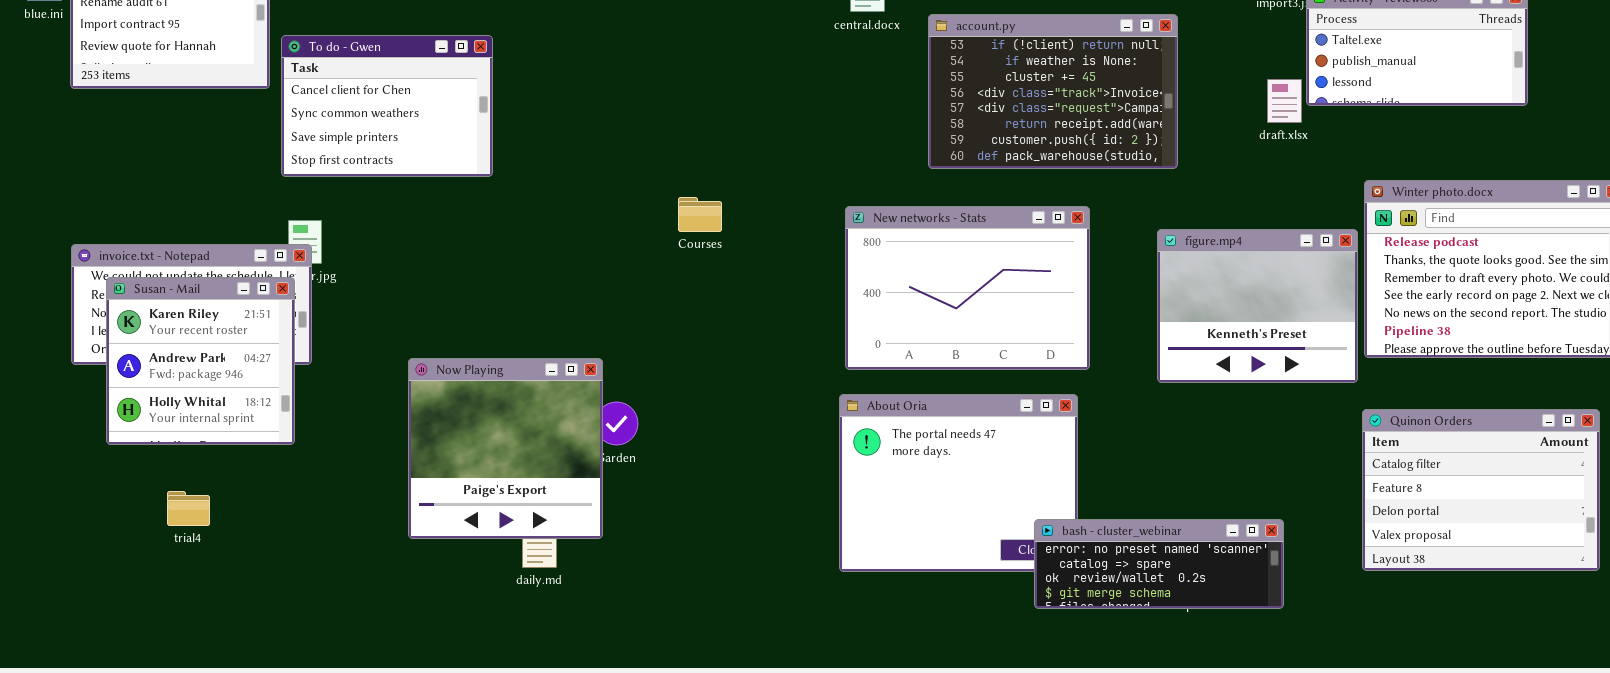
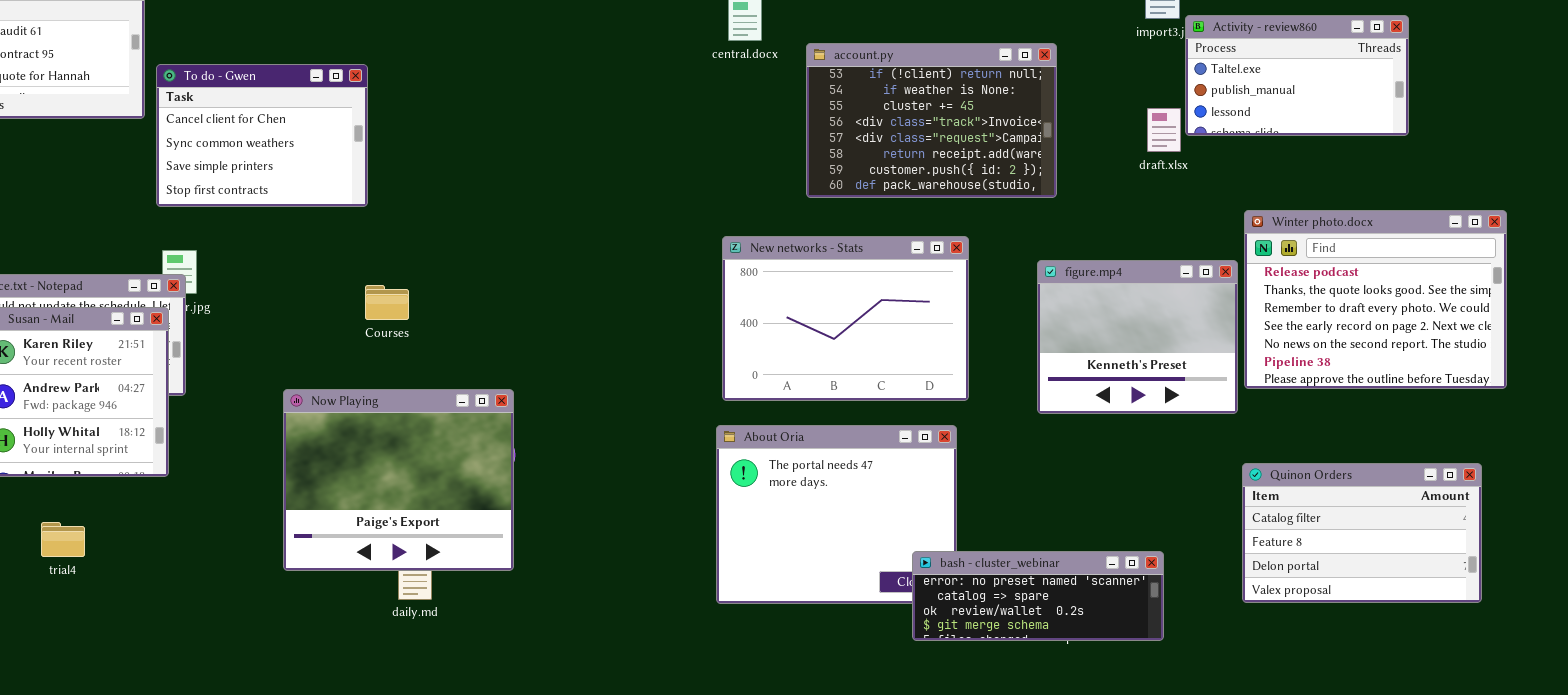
Courses: [678,197,722,232] -> [365,285,409,320], moved
Now Playing: [408,358,603,539] -> [283,389,514,571], resized
Quinon Orders: [1362,409,1600,571] -> [1242,463,1482,603], resized

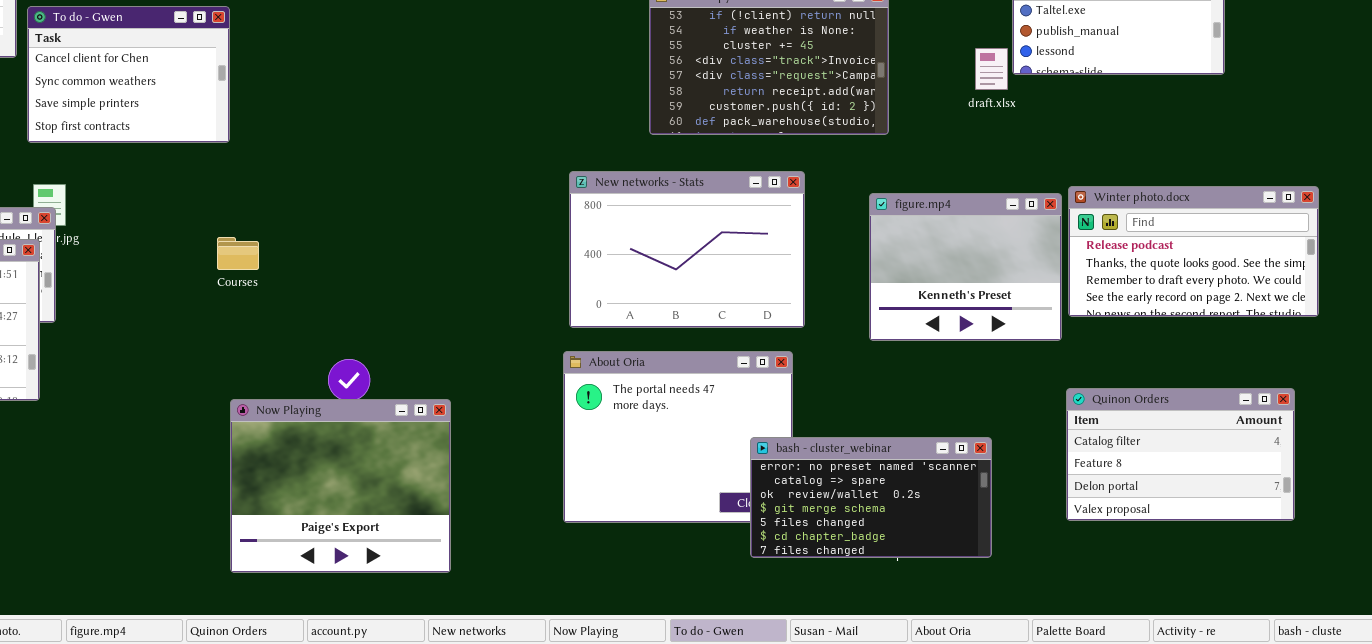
Winter photo.docx: [1244,210,1507,389] -> [1068,186,1319,317], resized
Courses: [365,285,409,320] -> [217,237,259,270], moved
Now Playing: [283,389,514,571] -> [230,399,451,573], moved
bash - cluster_webinar: [912,551,1164,641] -> [750,437,992,558], resized

